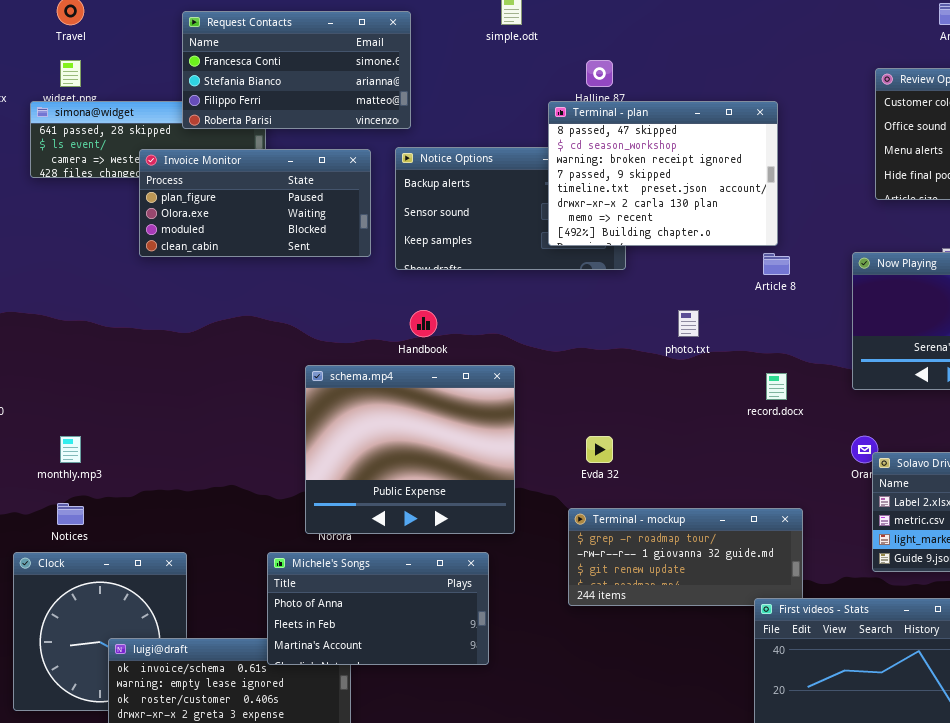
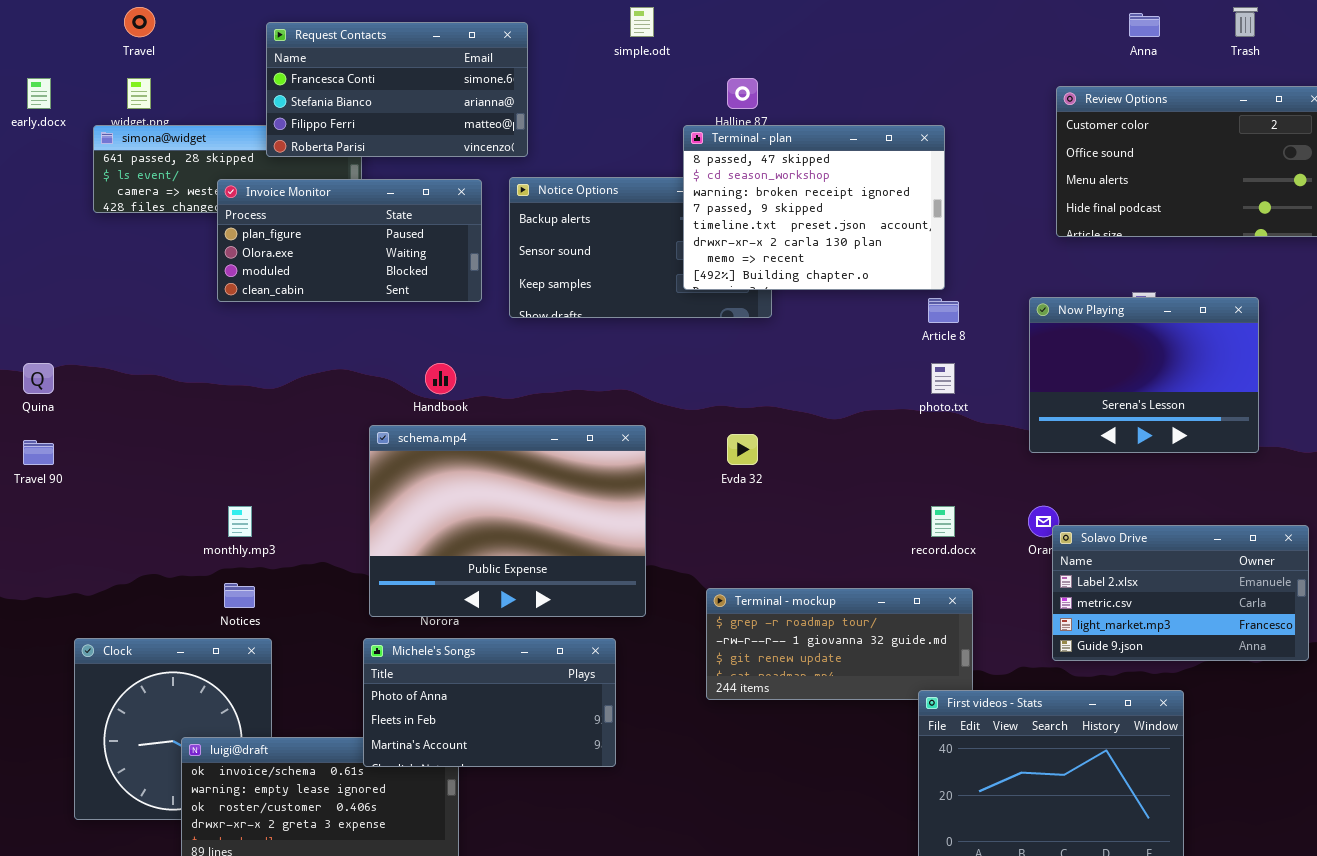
Handbook: [410,310,437,337] -> [425,363,456,394], moved
photo.txt: [678,310,699,337] -> [931,363,955,394], moved
schema.mp4: [305,365,515,534] -> [369,425,646,617], resized
record.docx: [766,373,787,400] -> [931,506,955,537], moved
monthly.mp3: [60,436,81,463] -> [228,506,252,537], moved
Evda 32: [586,436,613,463] -> [727,434,758,465], moved
Notices: [57,503,84,525] -> [224,583,255,608], moved

